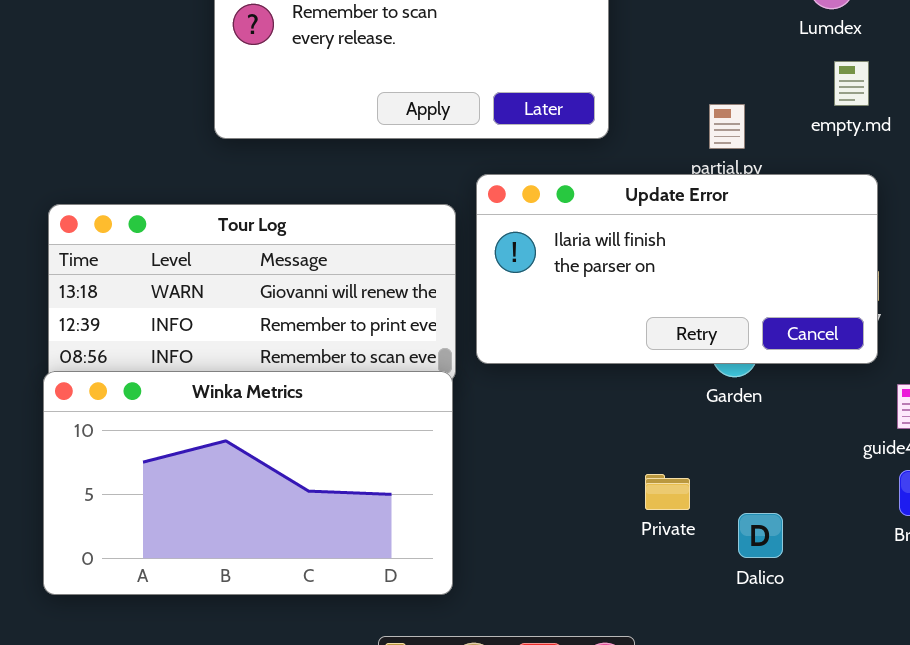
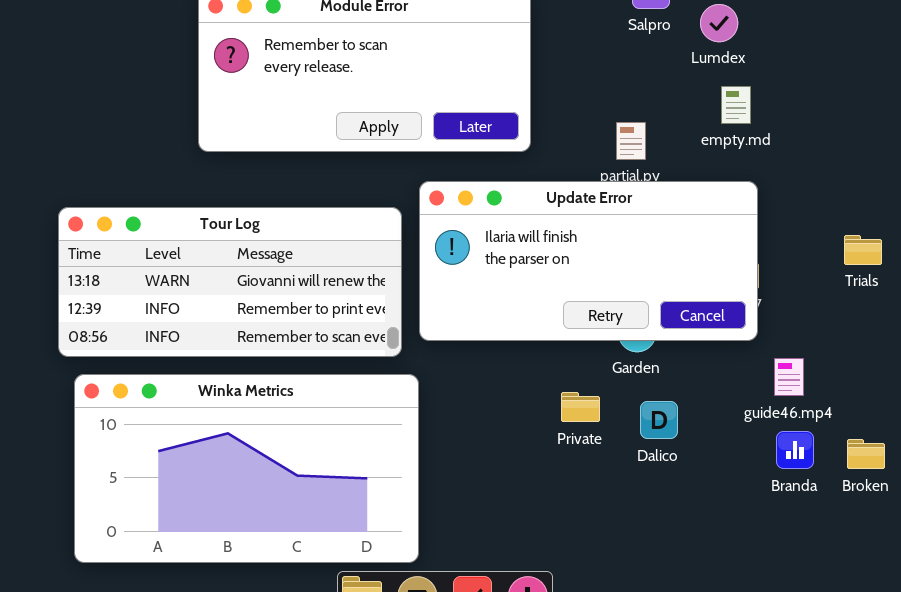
Winka Metrics: [43,371,453,595] -> [74,374,419,563], moved
Private: [645,474,690,510] -> [561,392,600,422], moved
Dalico: [738,513,783,558] -> [640,401,678,439], moved

